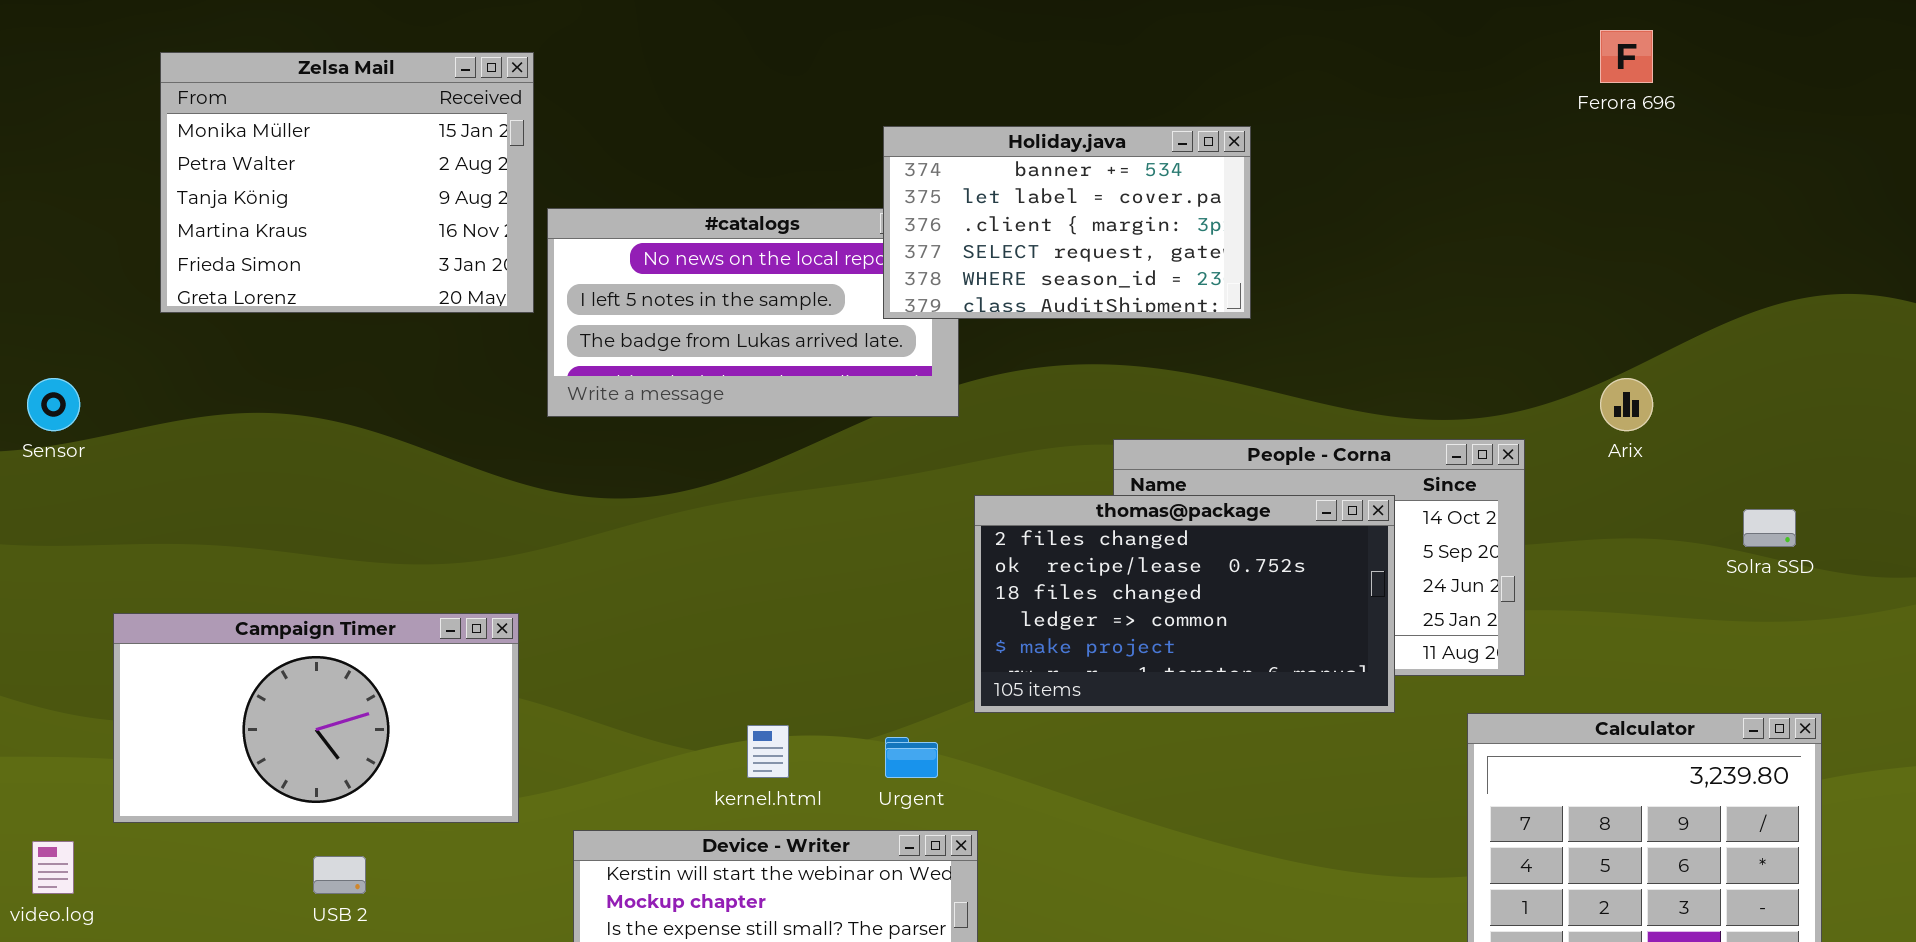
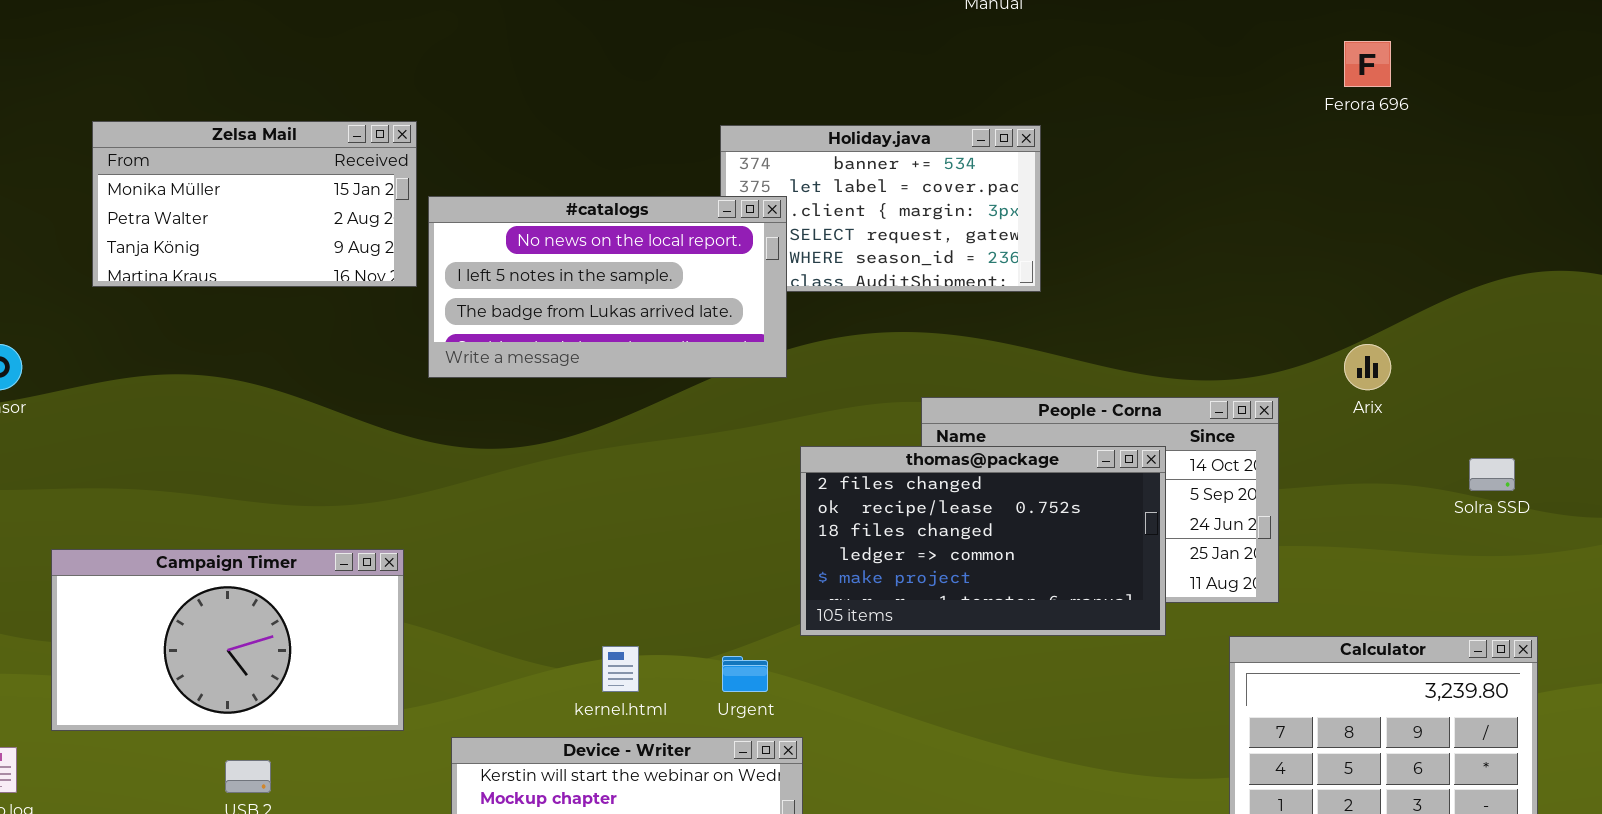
Zelsa Mail: [160,52,534,313] -> [92,121,417,287], resized
#catalogs: [547,208,959,417] -> [428,196,787,378], raised

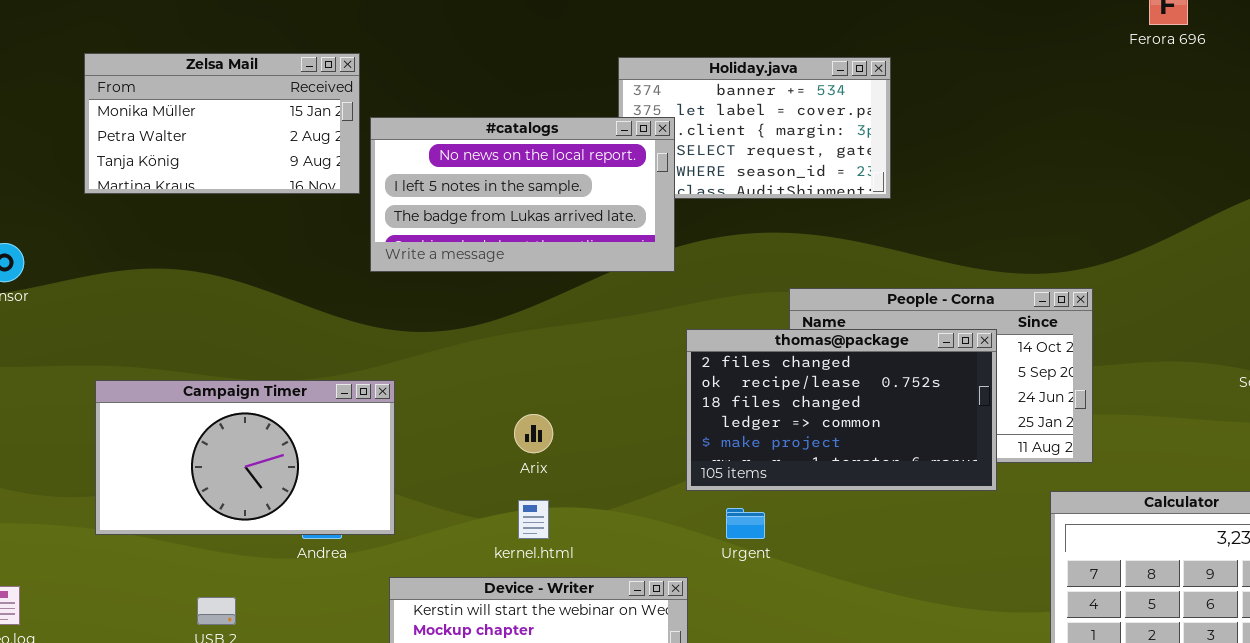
Arix: [1344,344,1391,390] -> [514,414,553,453], moved
Campaign Timer: [51,549,404,731] -> [95,380,395,535], moved
Urgent: [722,656,768,692] -> [726,508,765,539], moved

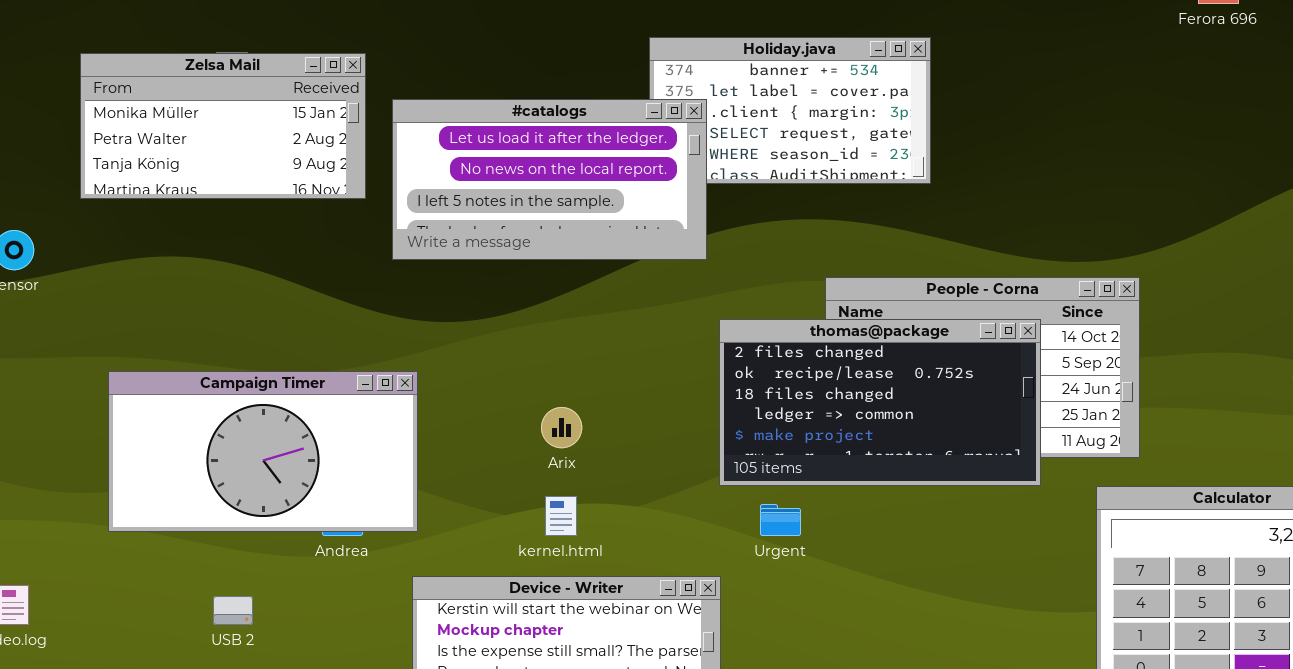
Zelsa Mail: [84,53,360,194] -> [80,53,366,199], moved
#catalogs: [370,117,675,272] -> [392,99,707,260], scrolled up 1 row

